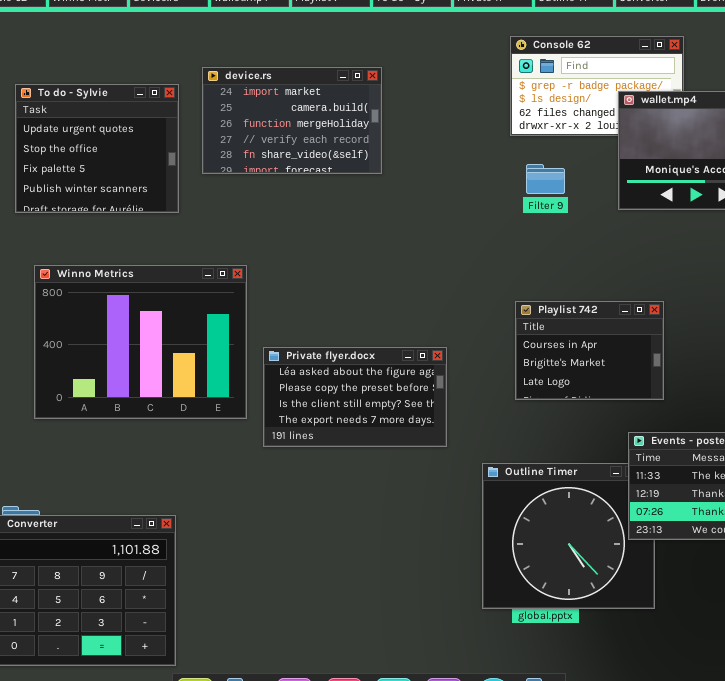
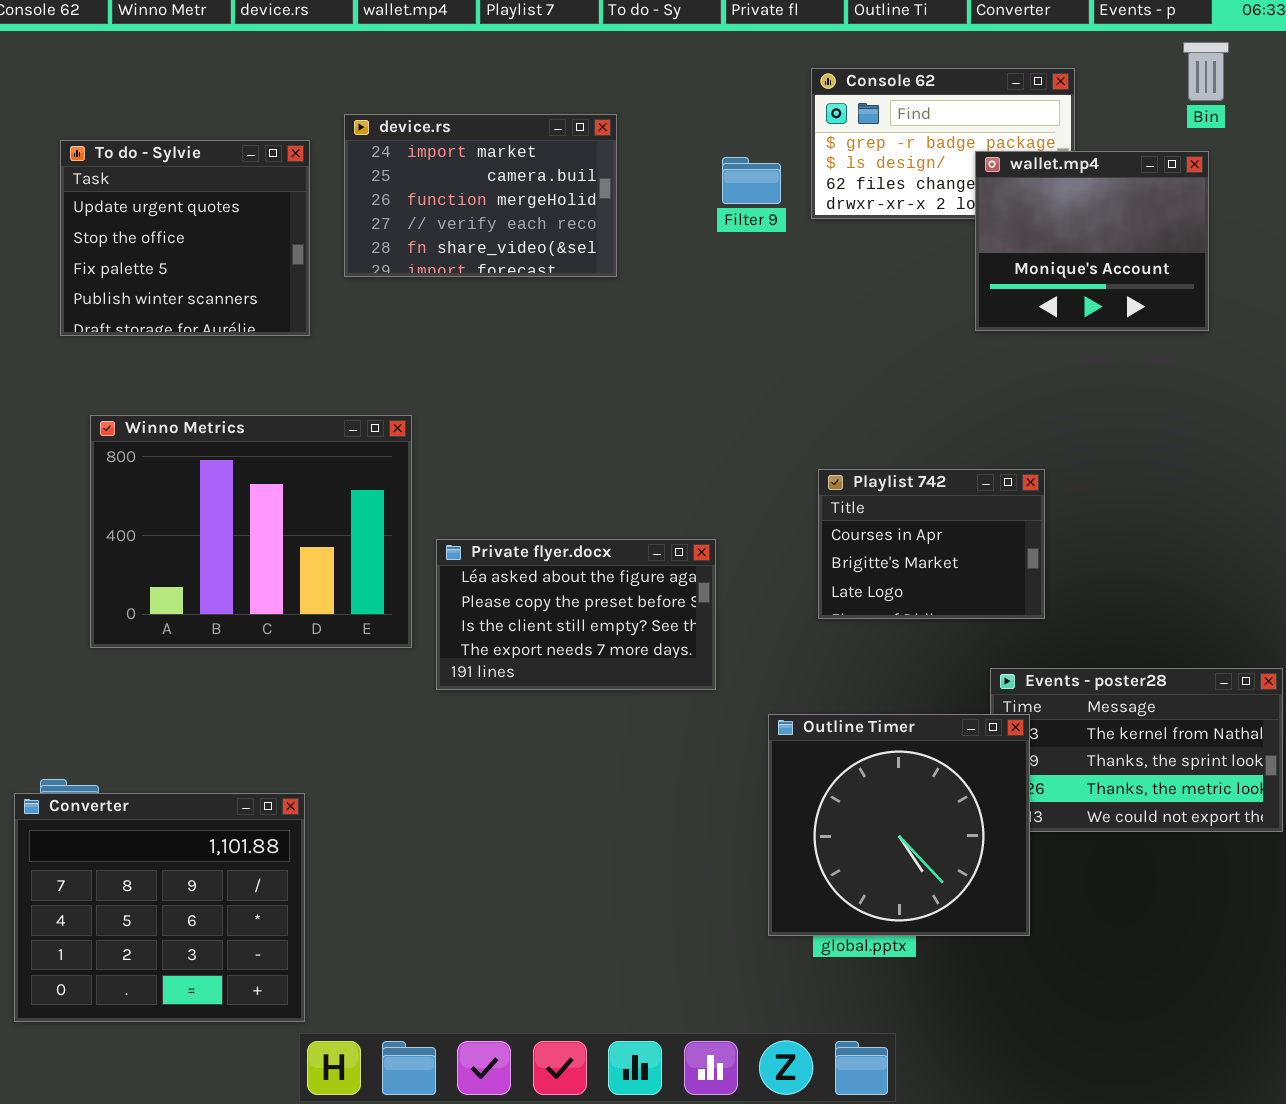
Filter 9: [526,164,565,194] -> [722,157,781,204], moved
Outline Timer: [482,463,655,609] -> [768,714,1030,936], raised

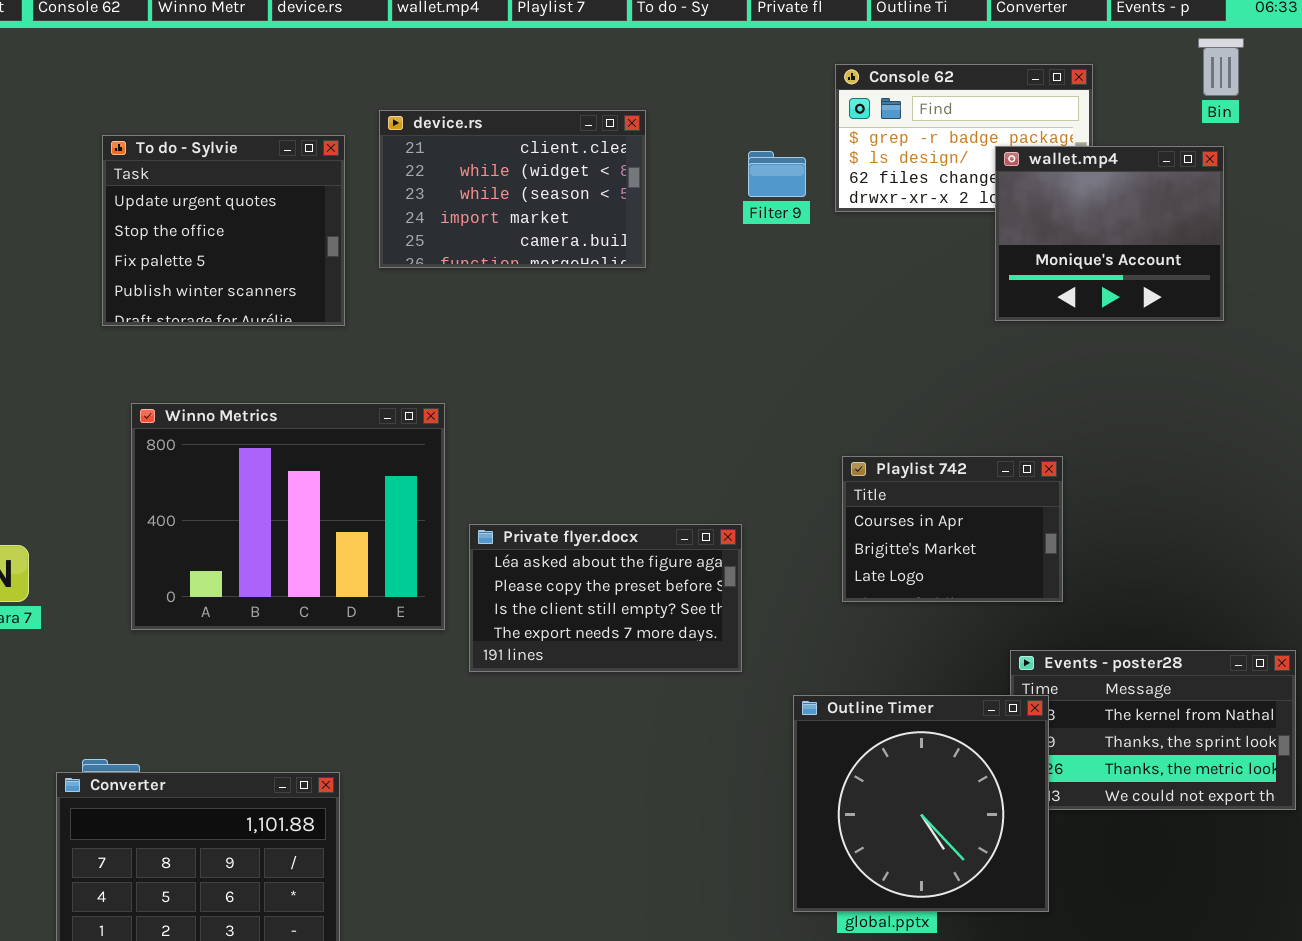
device.rs: [344,114,617,277] -> [379,110,646,268], scrolled up 3 rows

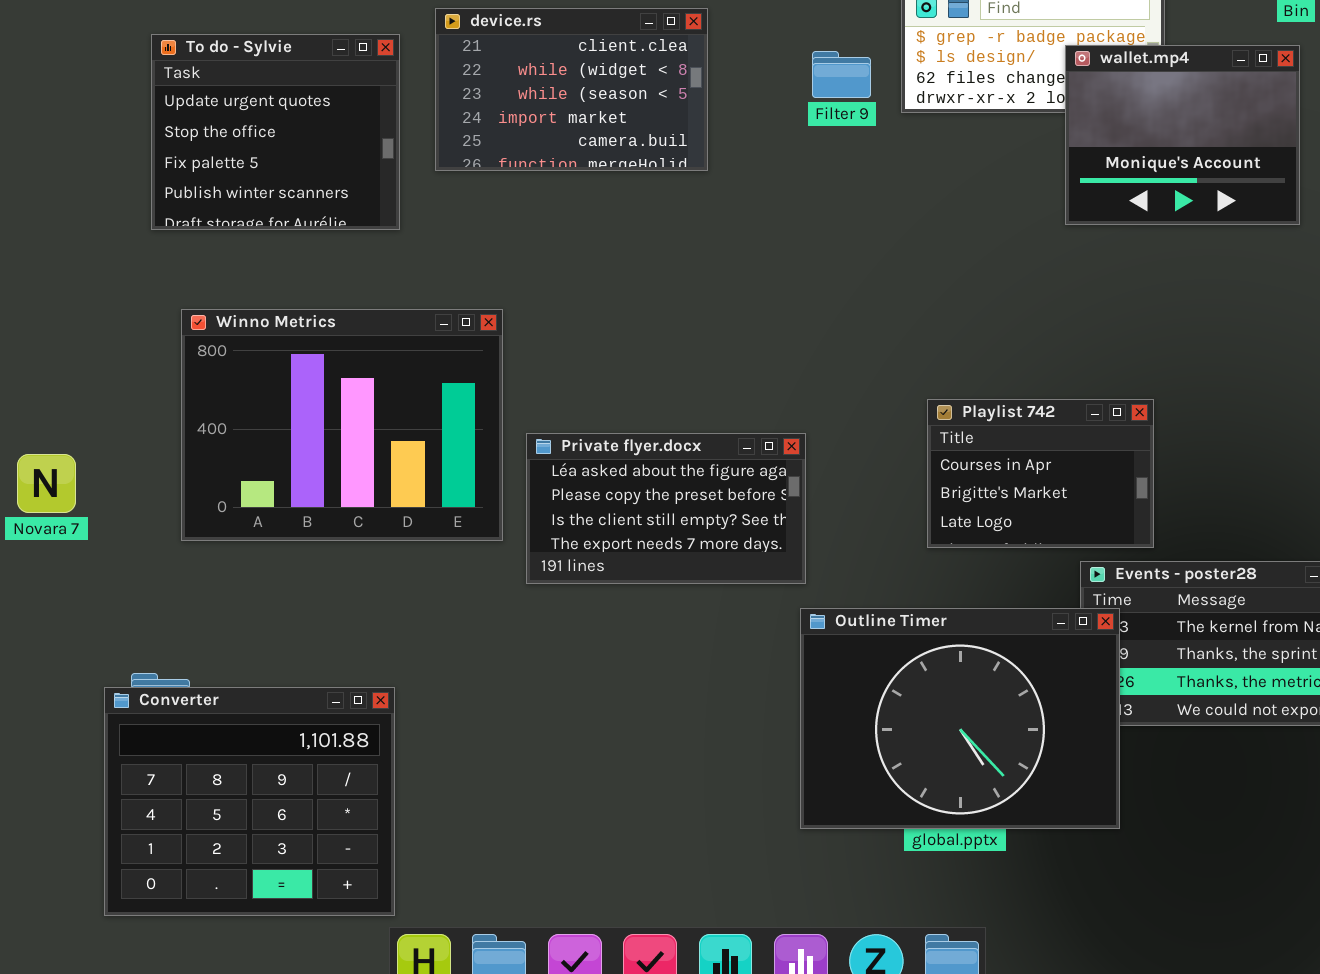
Playlist 742: [842,456,1063,602] -> [927,399,1154,548], moved
Outline Timer: [793,695,1049,912] -> [800,608,1120,829], resized

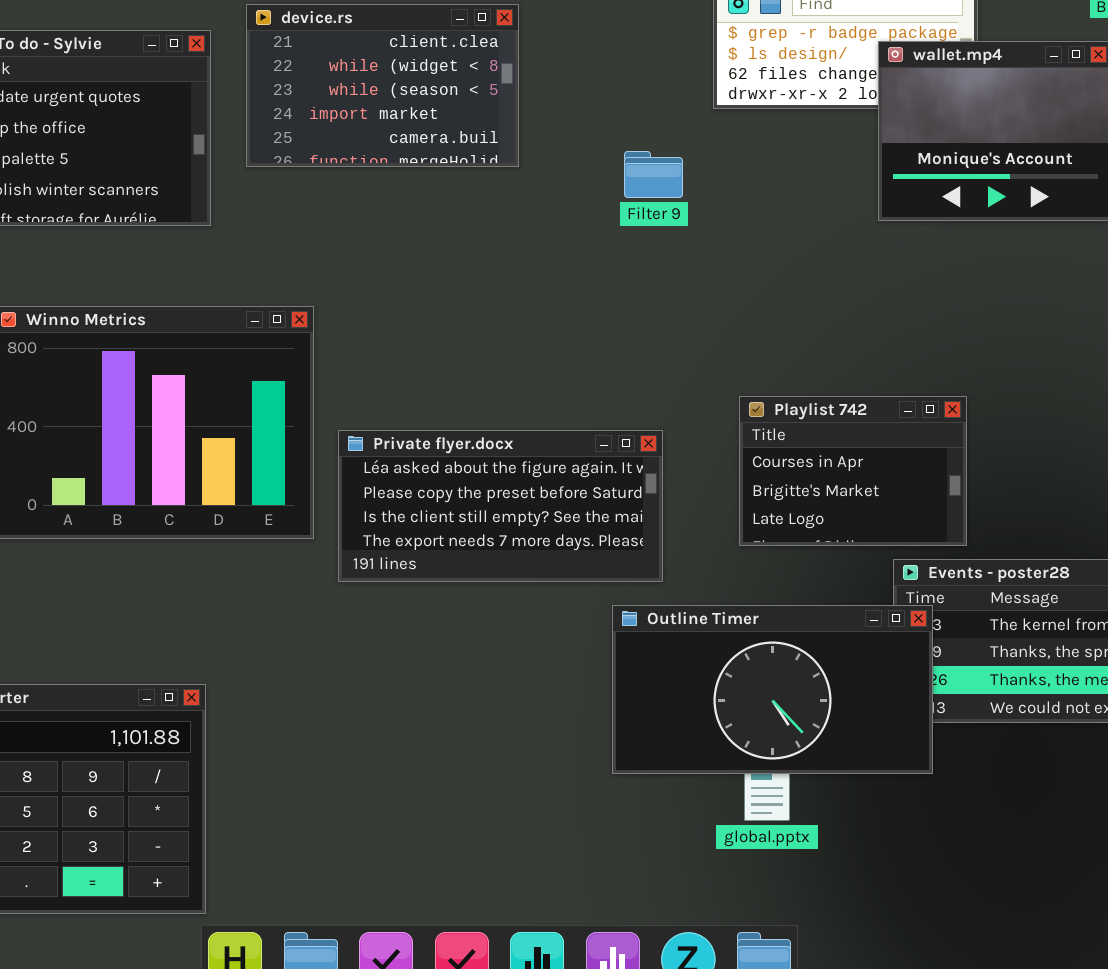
Filter 9: [812,51,871,98] -> [624,151,683,198], moved
Private flyer.docx: [526,433,806,584] -> [338,430,663,582], resized
Outline Timer: [800,608,1120,829] -> [612,605,933,774], resized

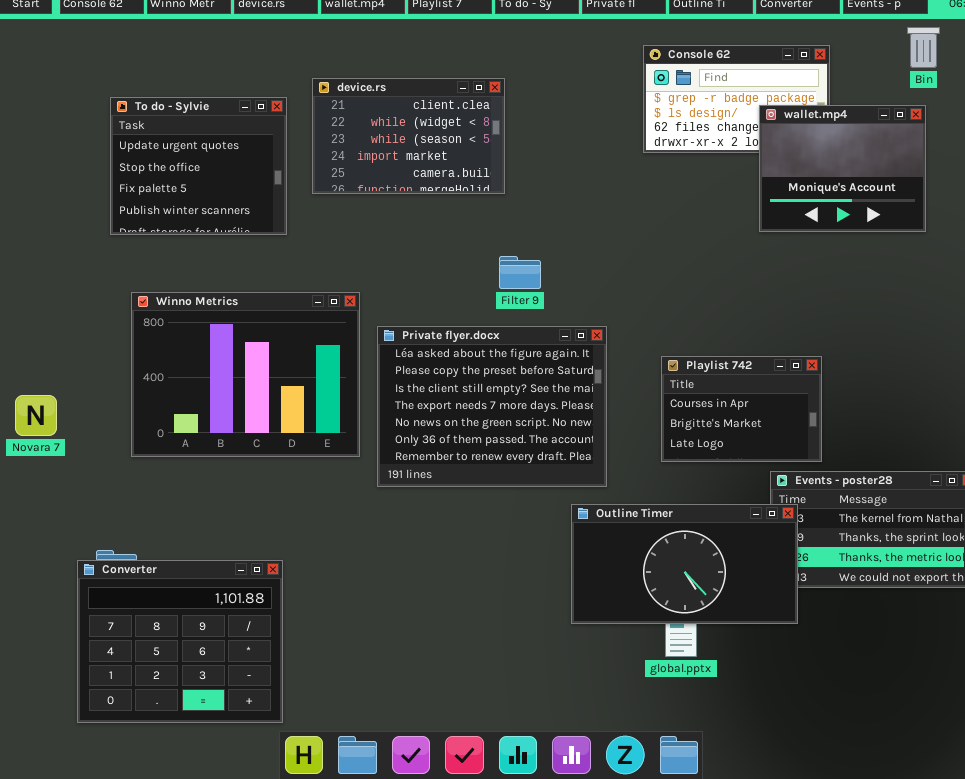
Filter 9: [624,151,683,198] -> [499,256,541,289], moved
Private flyer.docx: [338,430,663,582] -> [377,326,607,487], resized

